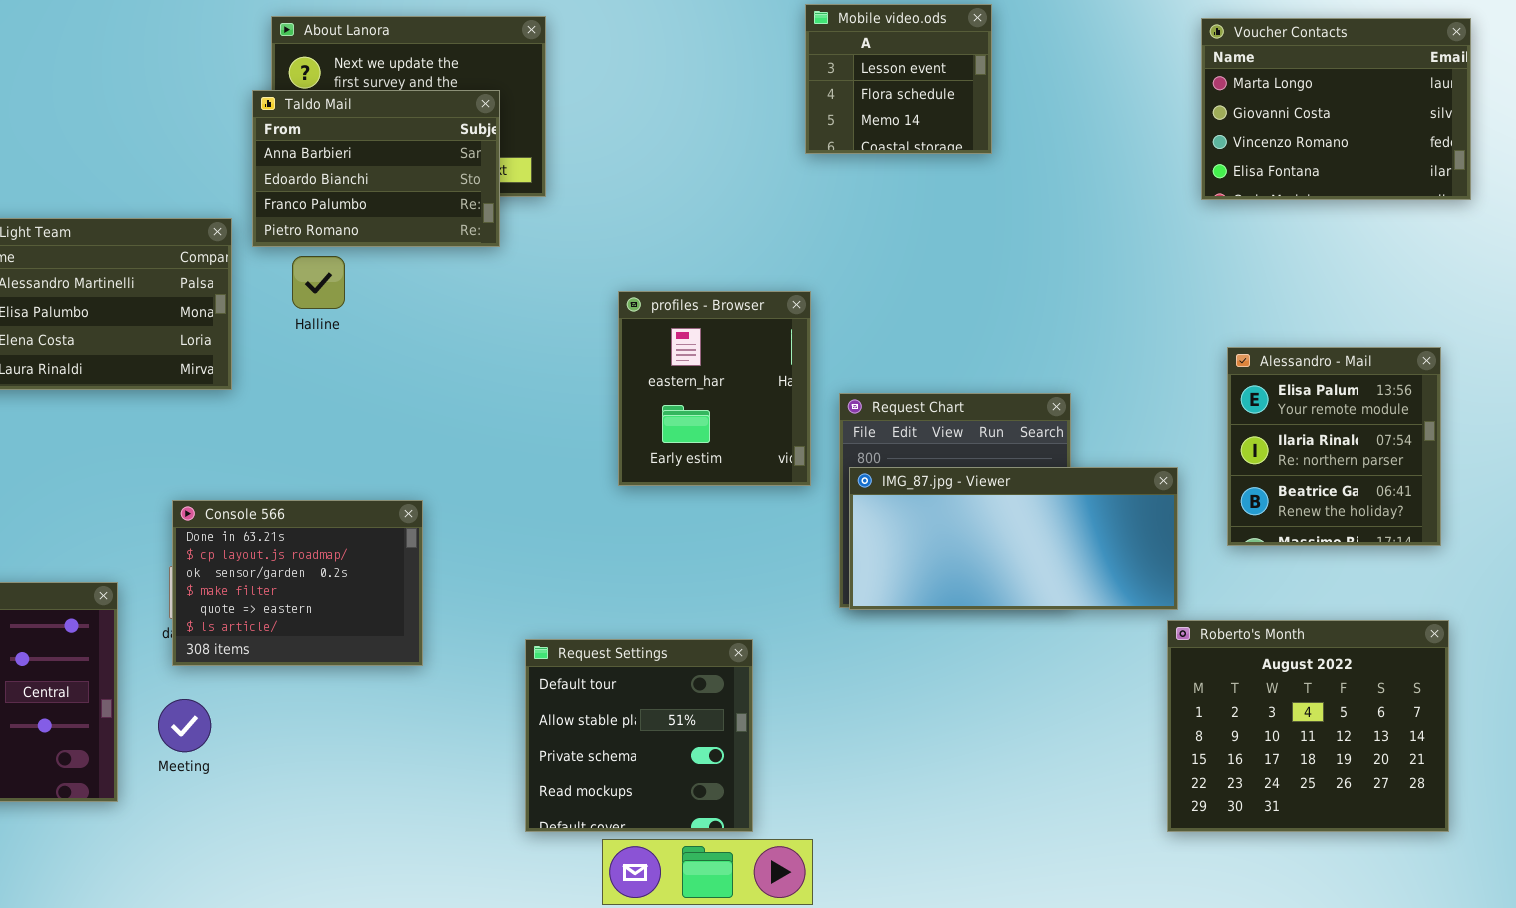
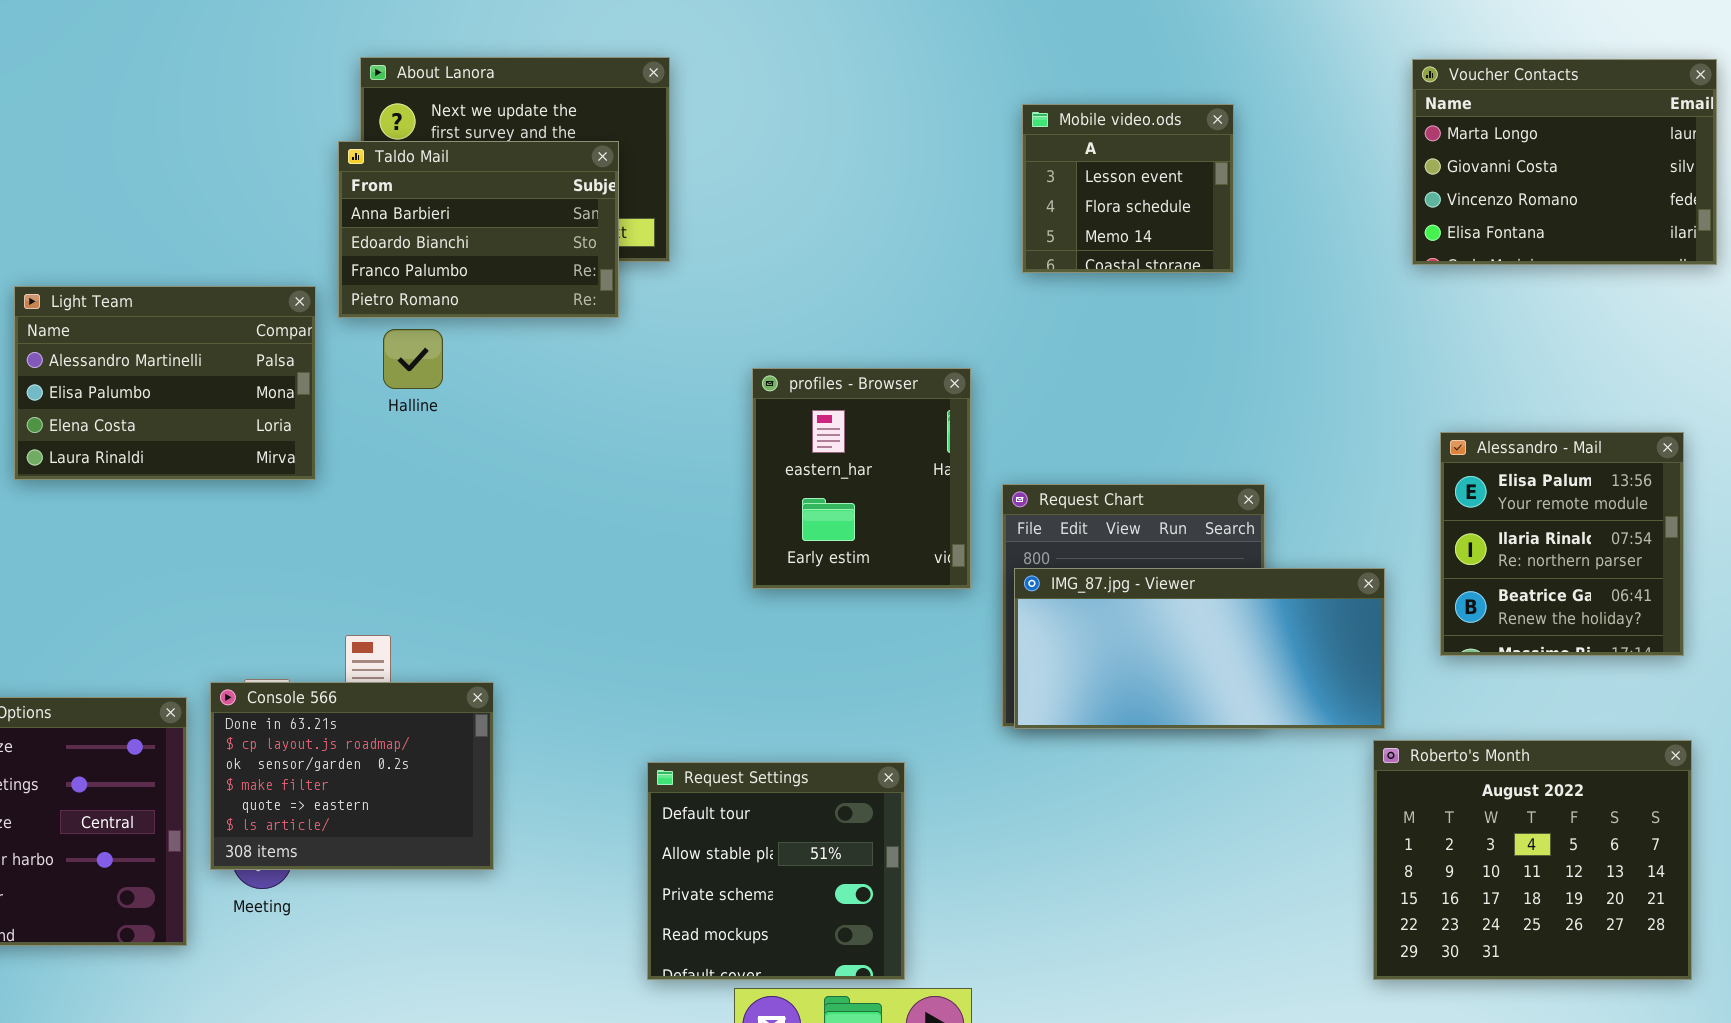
Mobile video.ods: [805,4,992,154] -> [1022,104,1234,273], moved
Console 566: [172,500,423,666] -> [210,682,494,870], moved

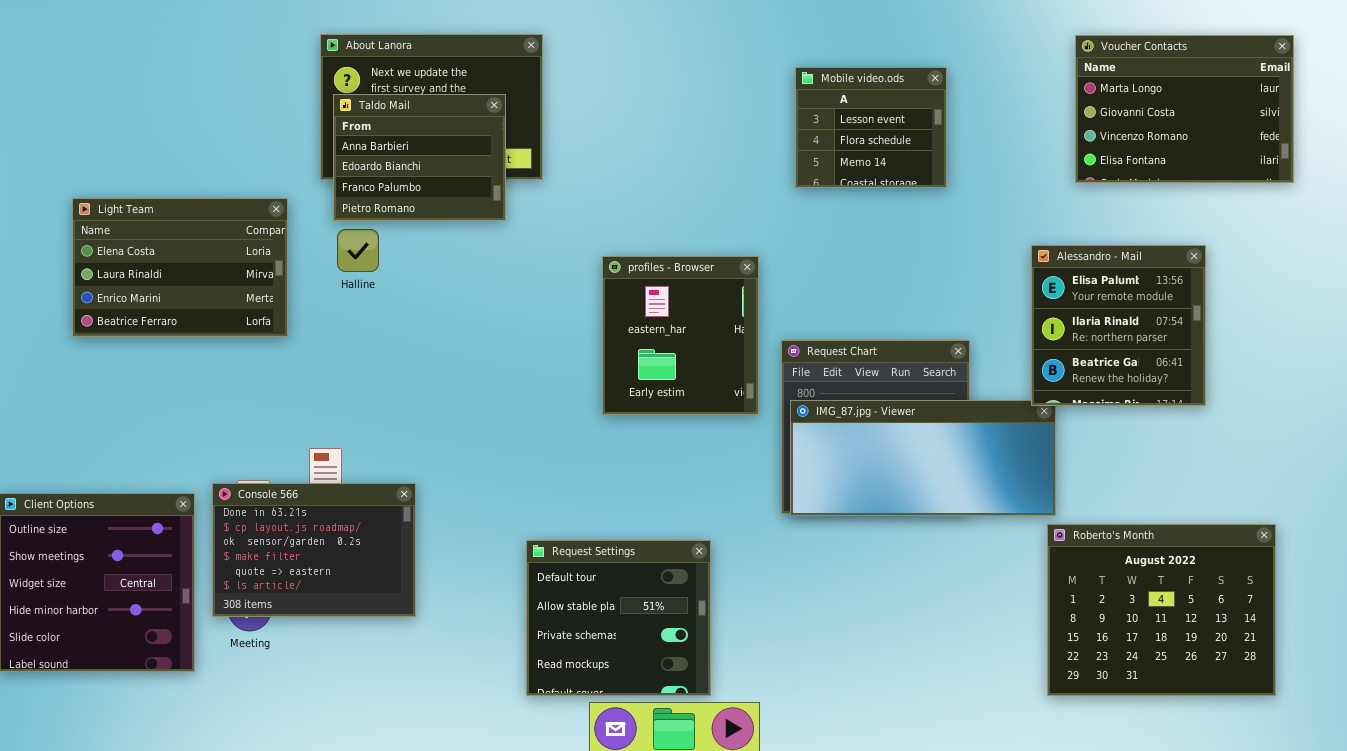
Taldo Mail: [338,141,619,318] -> [333,94,506,221], resized
Light Team: [14,286,316,480] -> [72,198,288,337], scrolled down 2 rows
Alessandro - Mail: [1440,432,1684,656] -> [1031,245,1206,406], moved

